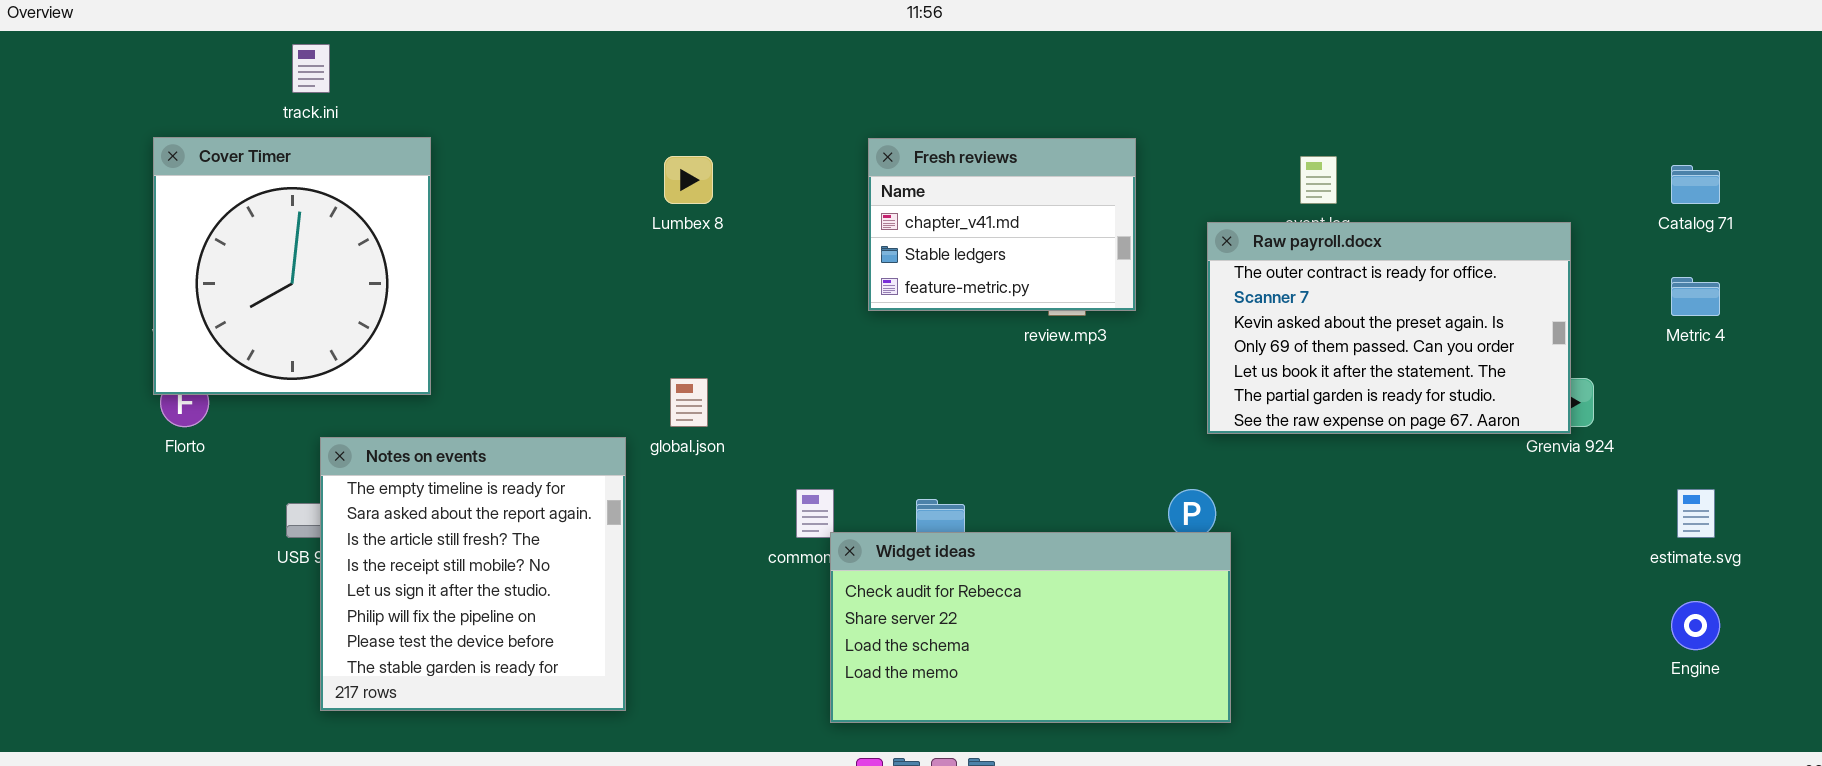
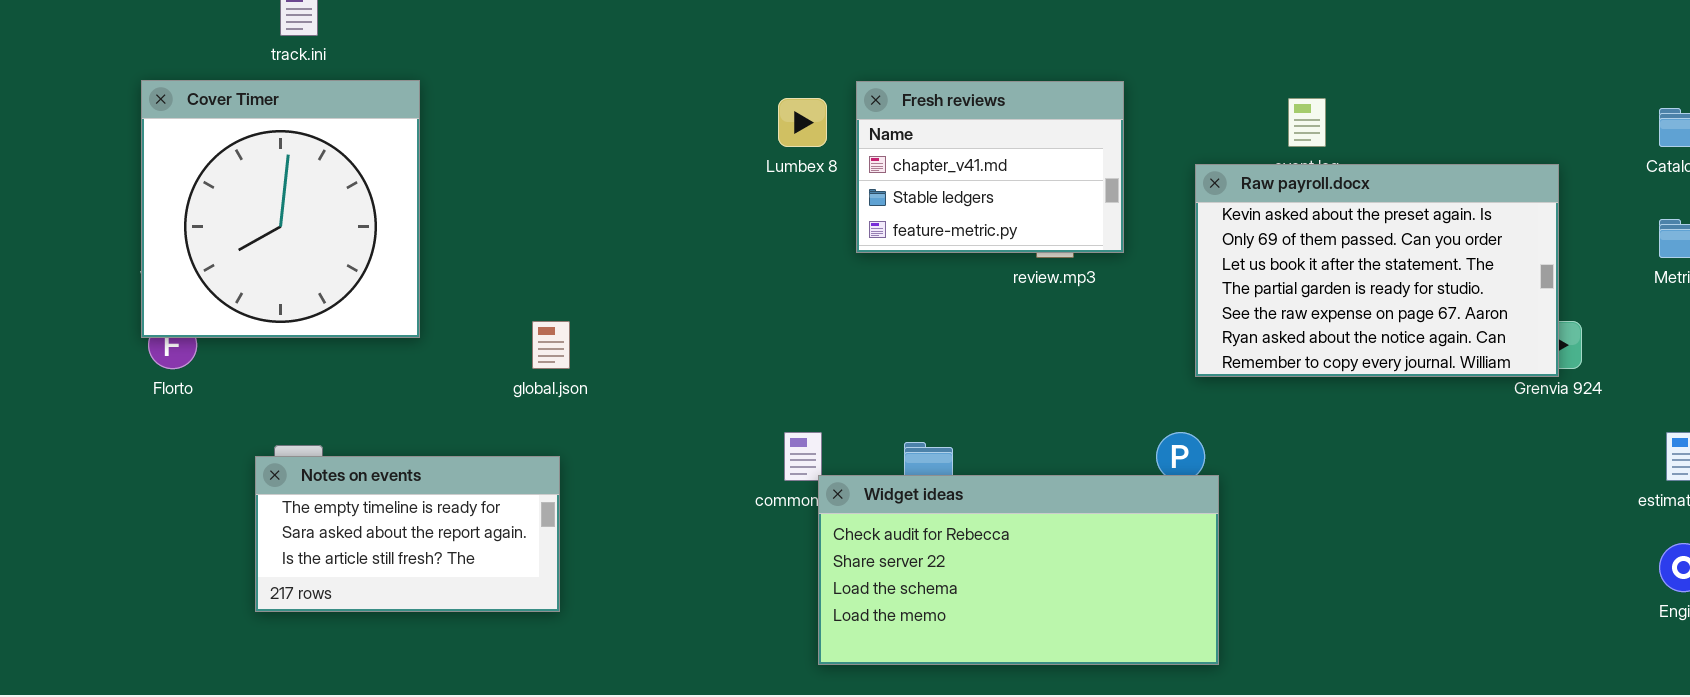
Lumbex 8: [664,156,713,204] -> [778,98,827,147], moved
Raw payroll.docx: [1207,222,1571,434] -> [1195,164,1559,377], scrolled down 2 rows
global.json: [670,378,708,427] -> [532,321,570,369], moved
Notes on events: [320,437,626,711] -> [255,456,560,612], moved, resized

